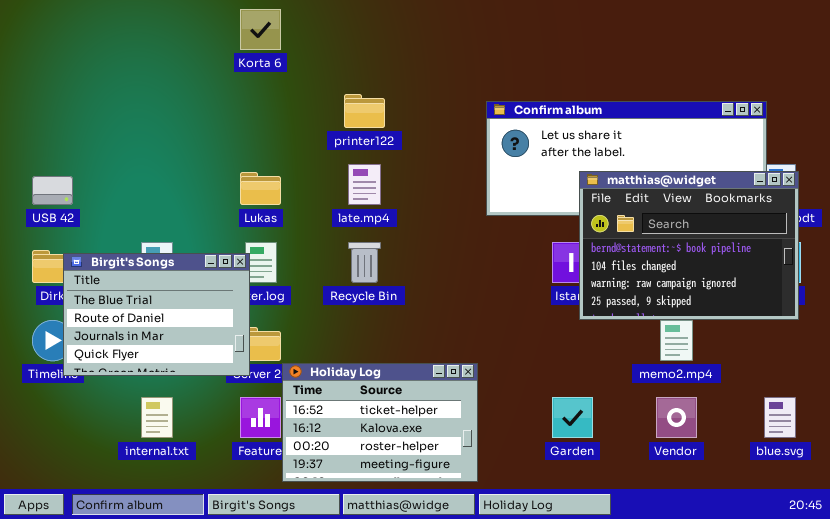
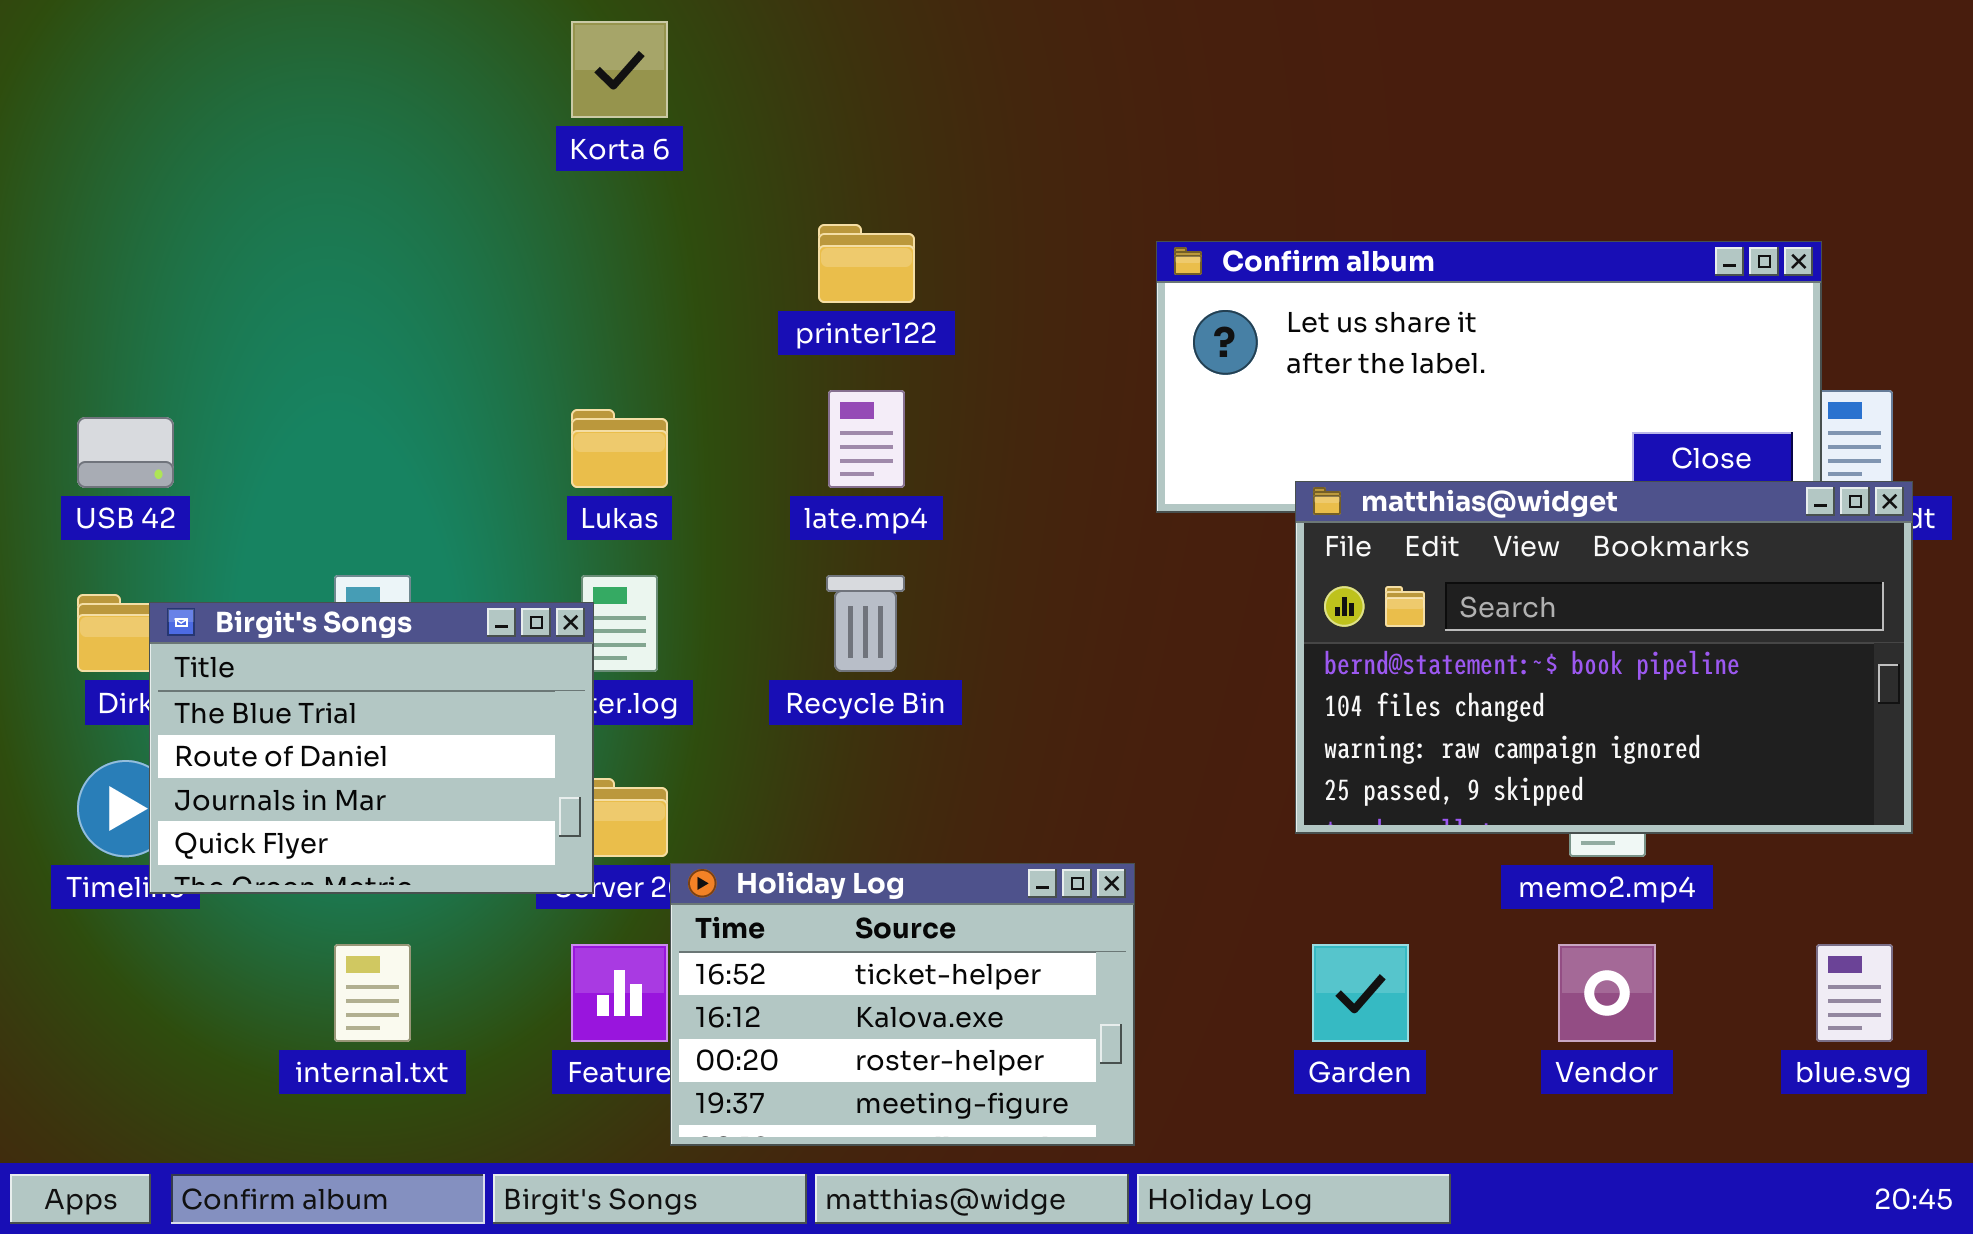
matthias@widget: [579,171,799,320] -> [1295,481,1913,834], moved, resized

